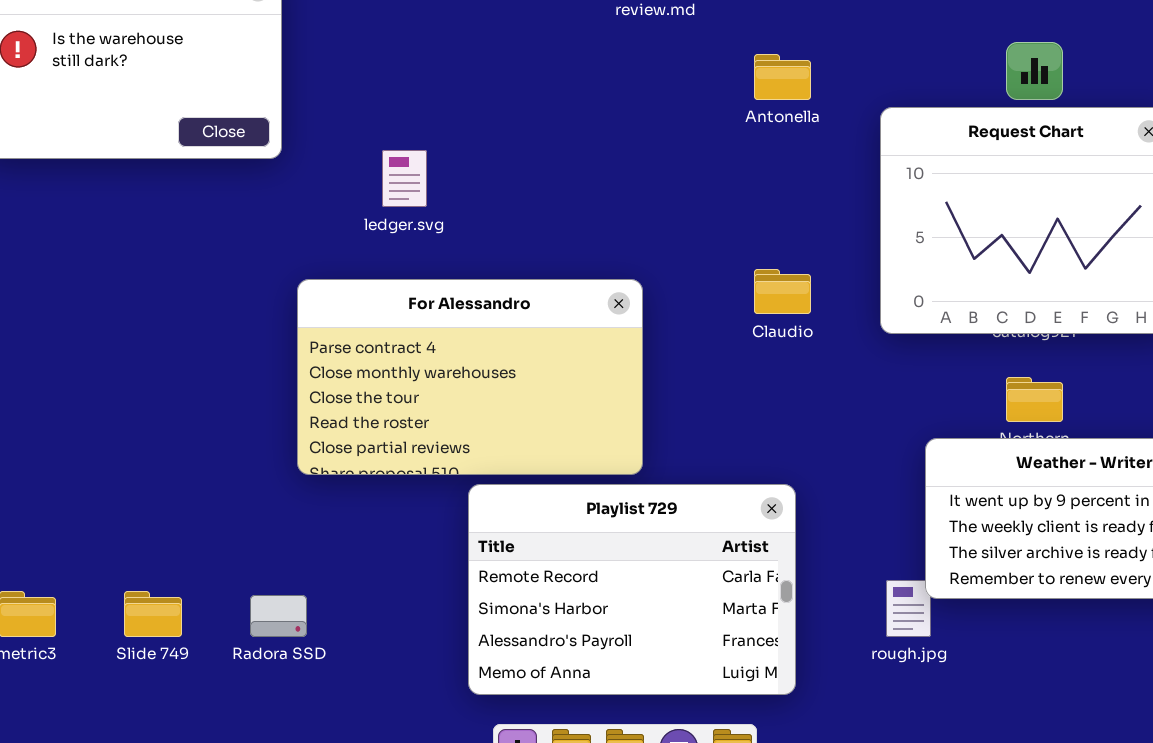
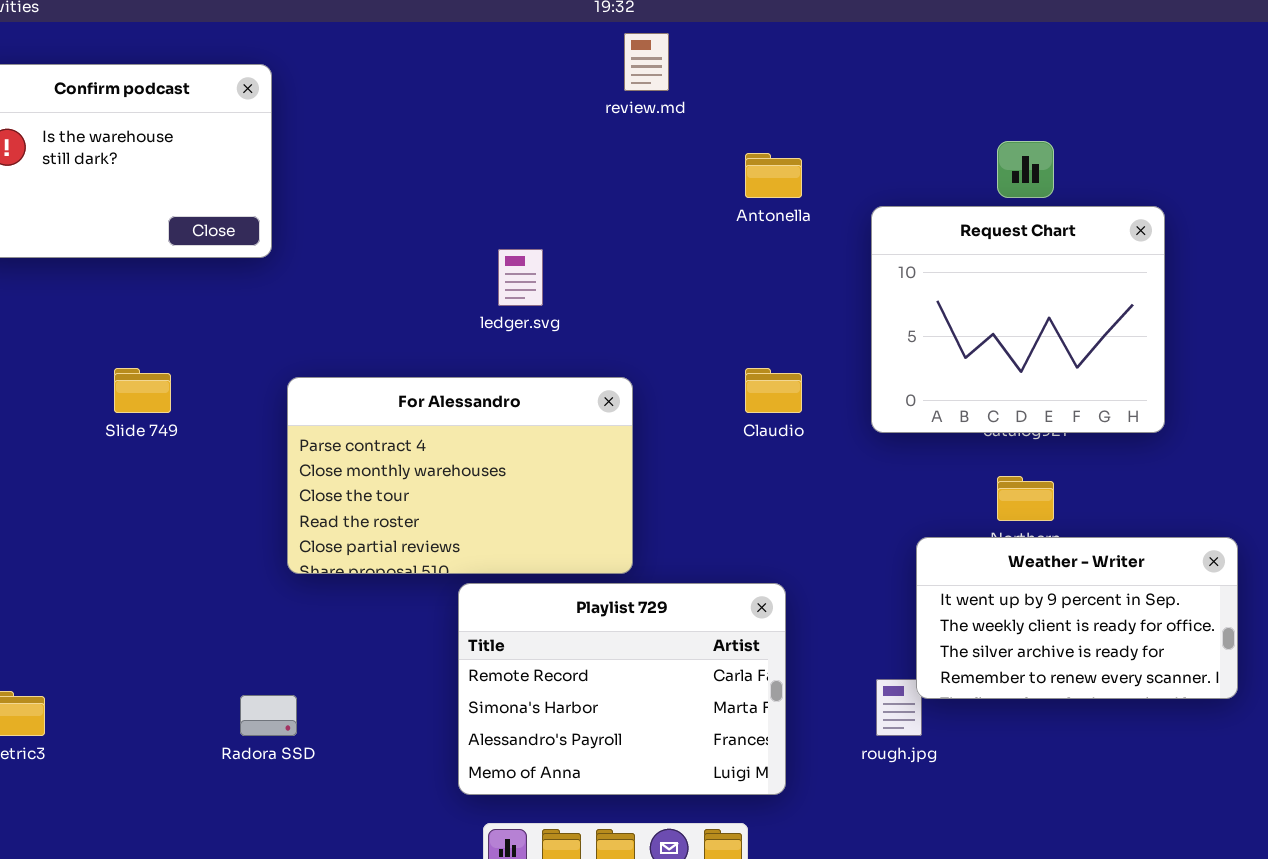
ledger.svg: [382,150,427,207] -> [498,249,543,306], moved
Slide 749: [124,591,182,637] -> [114,368,171,413], moved

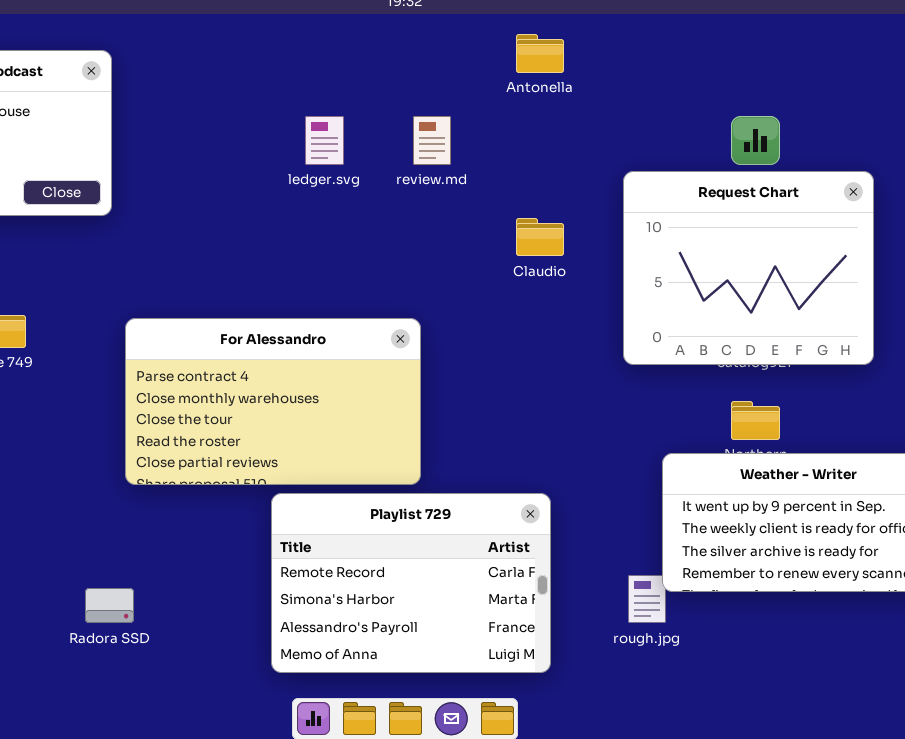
review.md: [624,33,669,91] -> [413,116,451,165], moved
Antonella: [745,153,802,198] -> [516,34,564,73], moved
ledger.svg: [498,249,543,306] -> [305,116,344,165], moved
Claudio: [745,368,802,413] -> [516,218,564,256], moved

